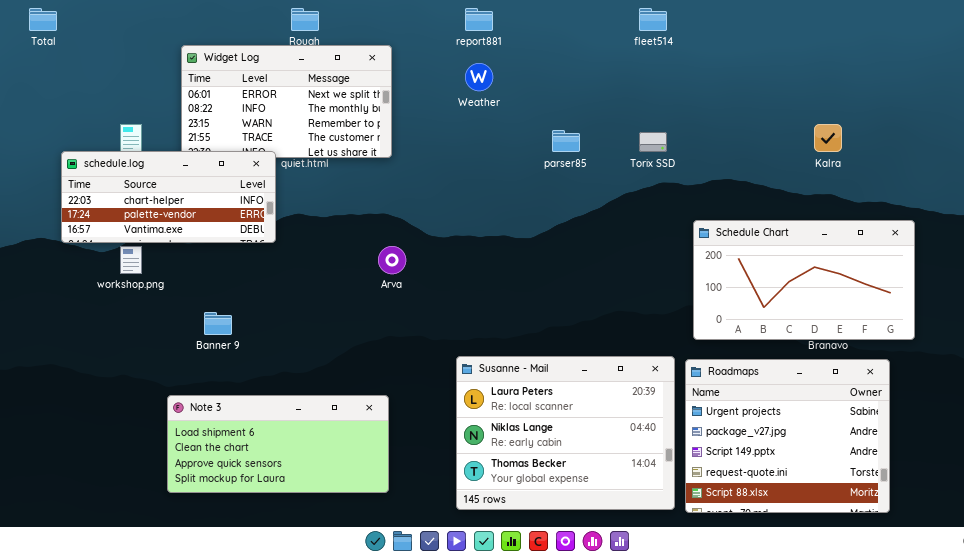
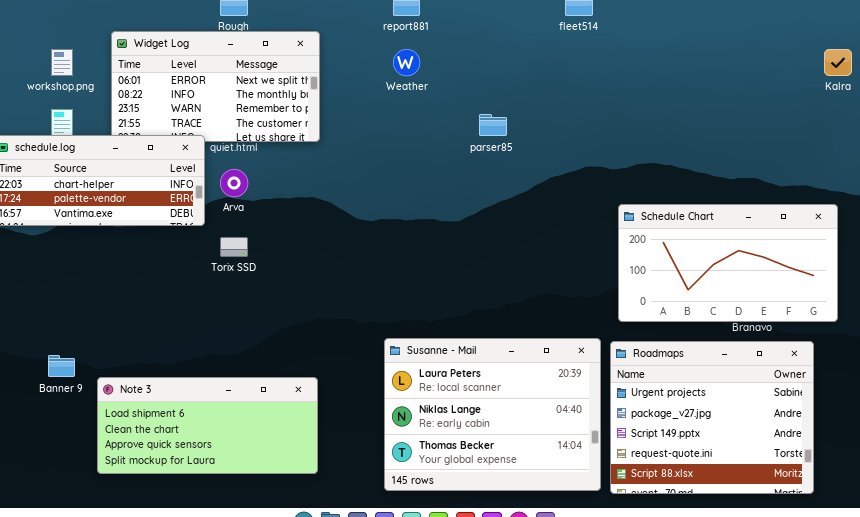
Kalra: [814,124,842,152] -> [824,49,852,76], moved
Torix SSD: [639,132,667,152] -> [220,237,248,257], moved
workshop.png: [120,246,142,274] -> [51,49,73,76], moved
Arva: [378,246,406,274] -> [220,169,248,197], moved
Banner 9: [204,312,232,335] -> [48,355,75,377], moved

